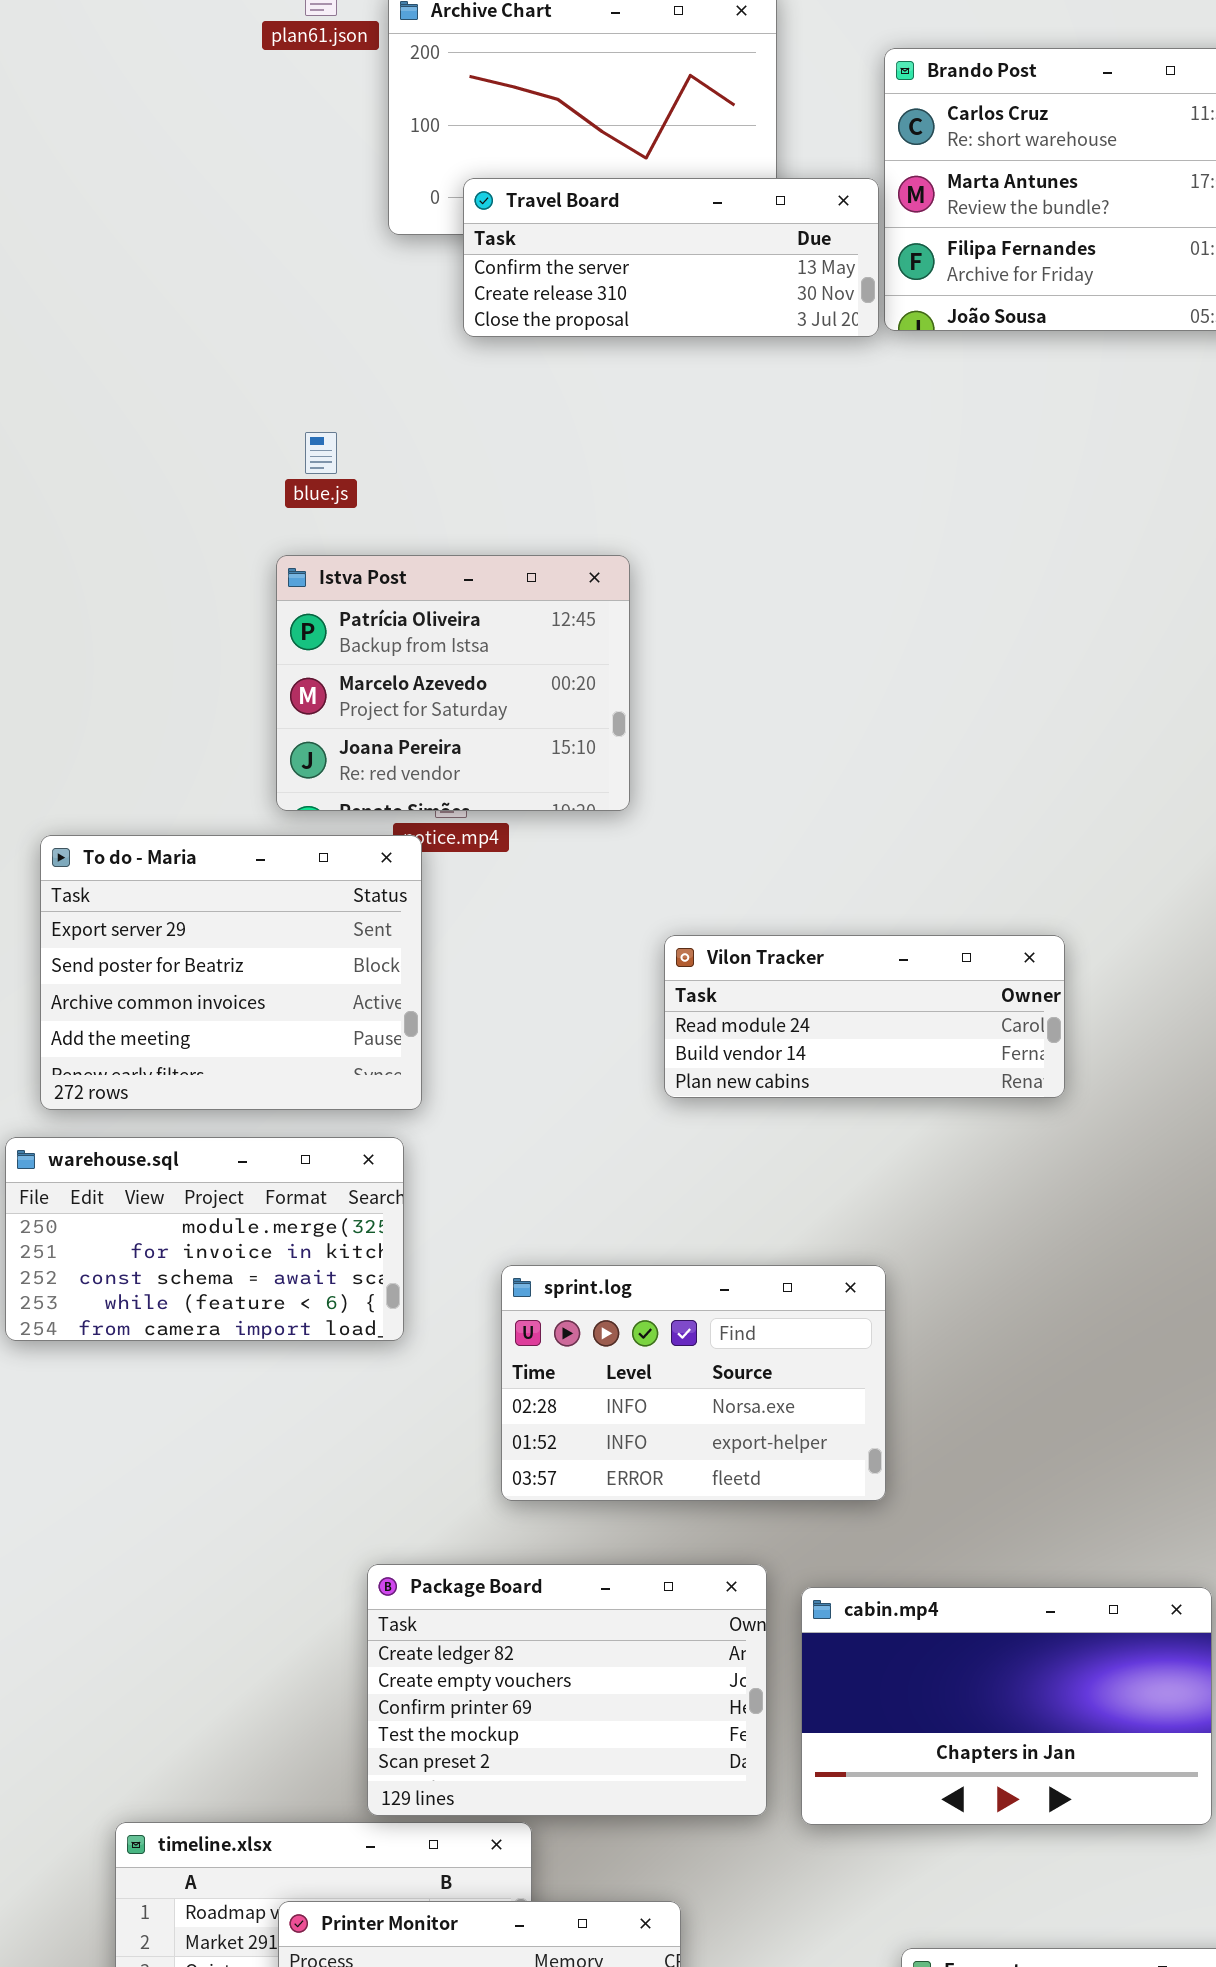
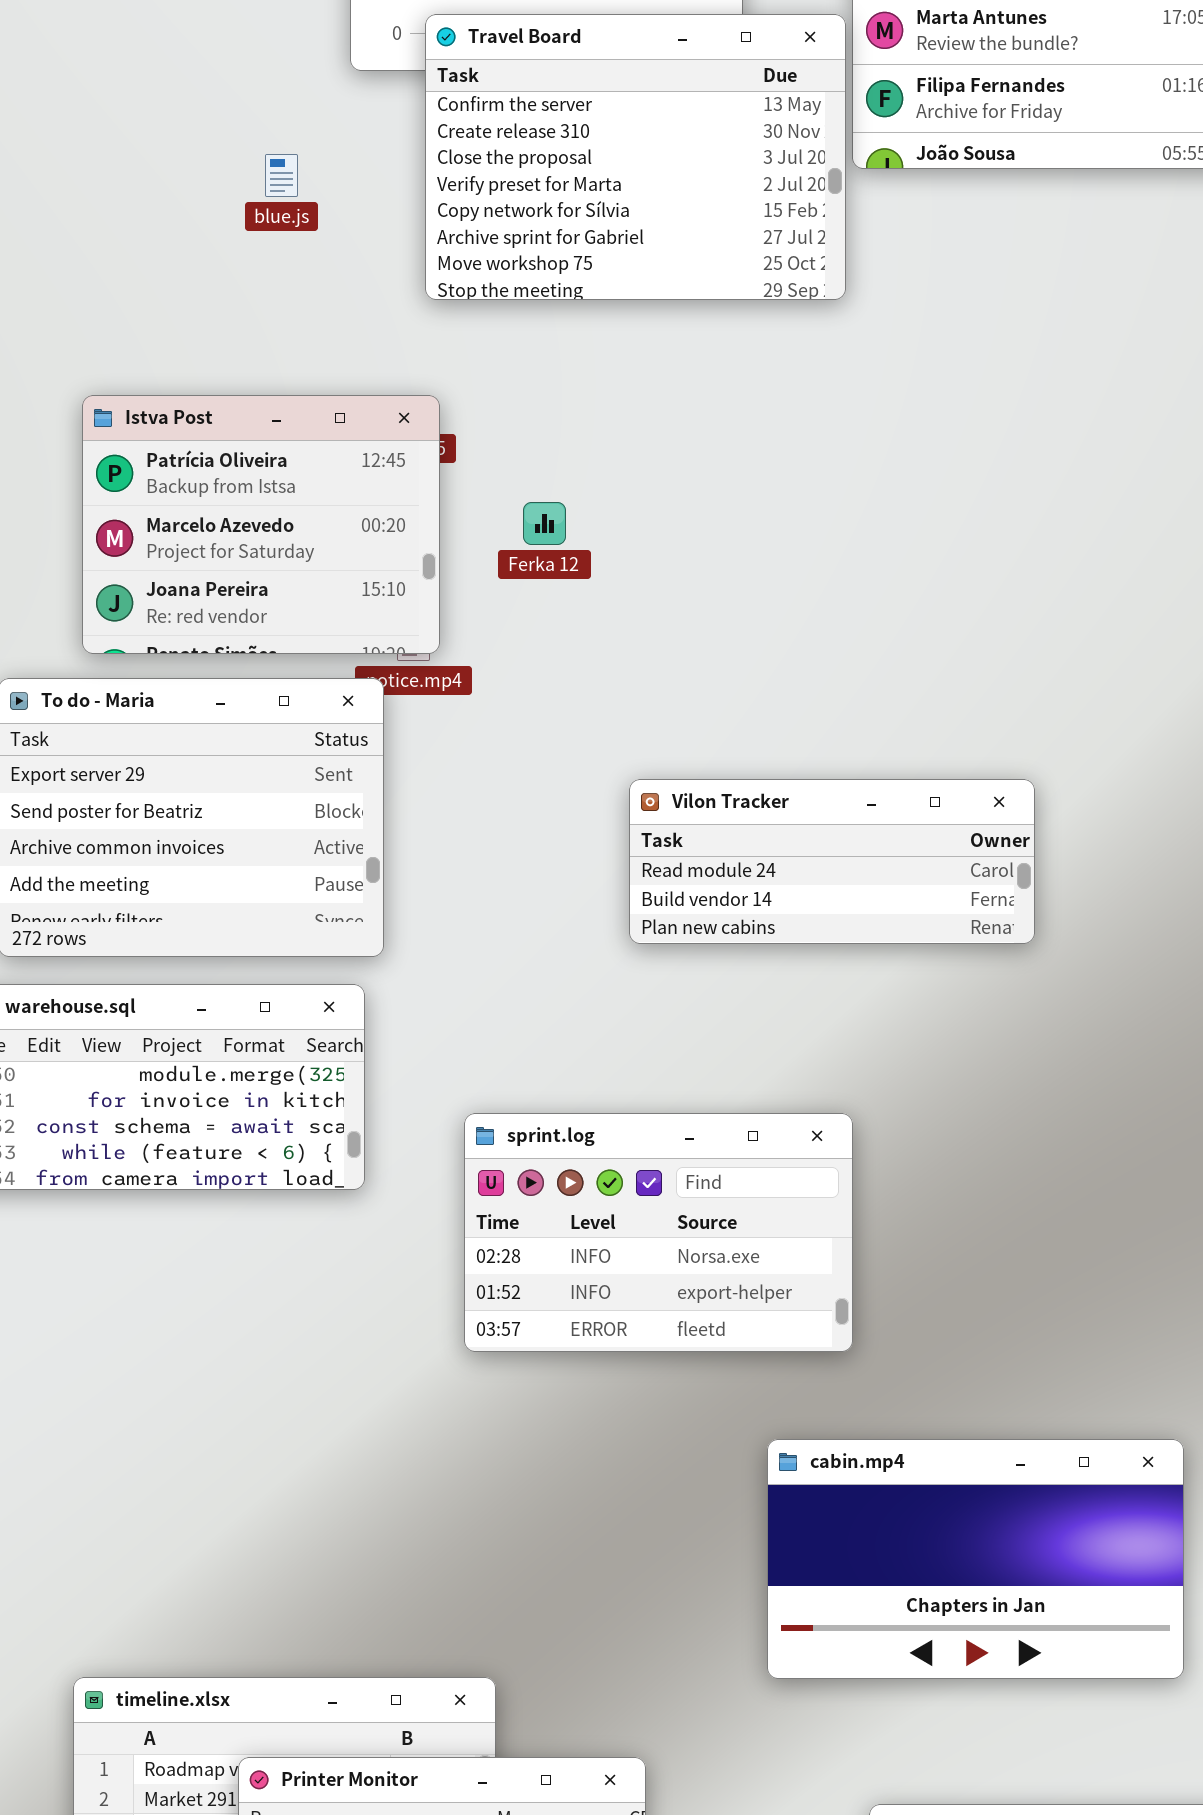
Travel Board: [463,178,879,337] -> [425,14,846,300], resized
blue.js: [305,432,337,474] -> [265,154,298,197], moved
Istva Post: [276,555,630,811] -> [82,395,440,654], moved
Package Board: [367,1564,767,1816] -> none, closed

